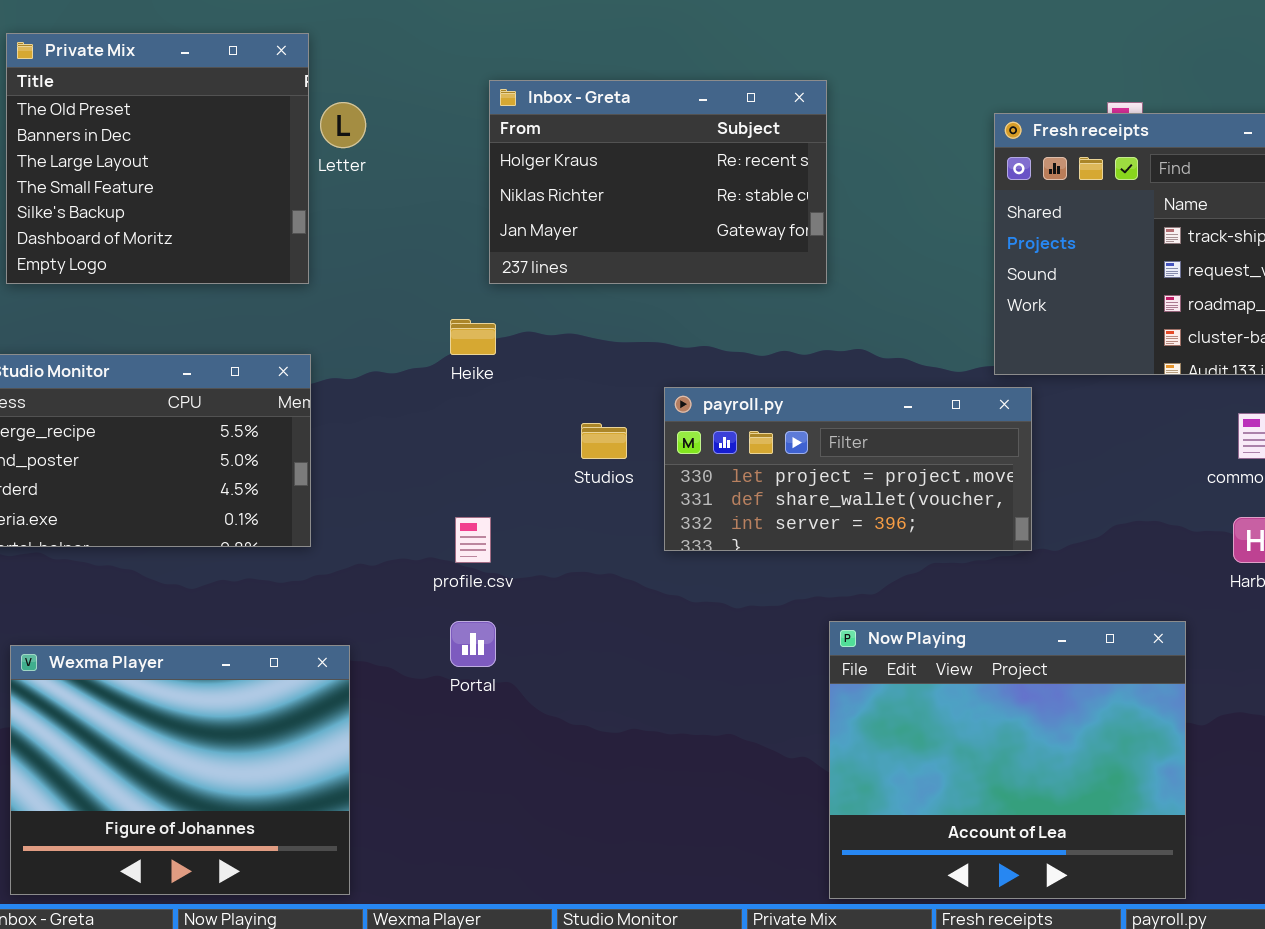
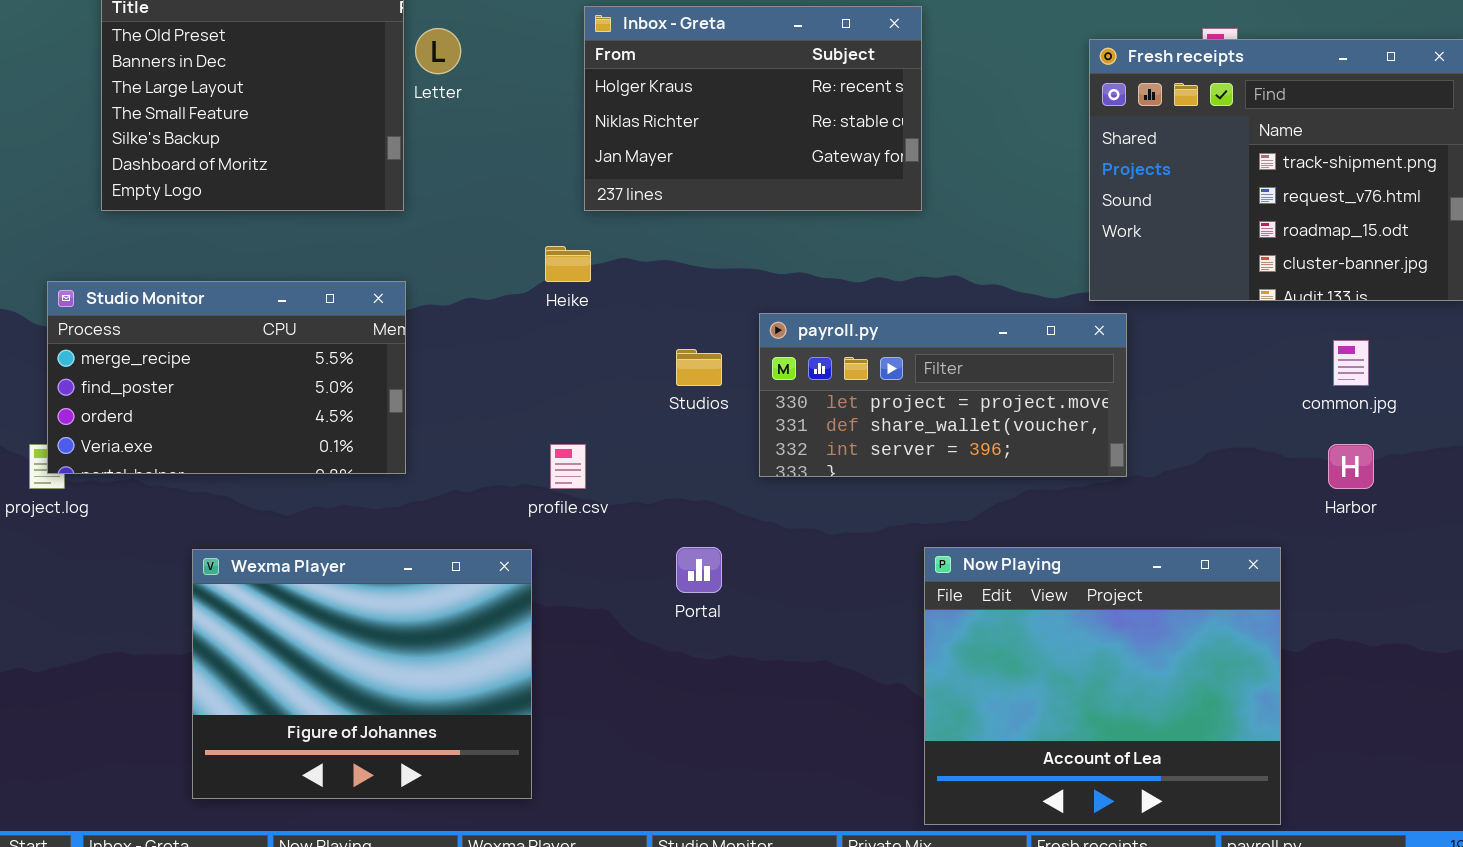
Portal: [450,621,496,667] -> [676,547,722,593], moved
Wexma Player: [10,645,350,895] -> [192,549,532,799], moved

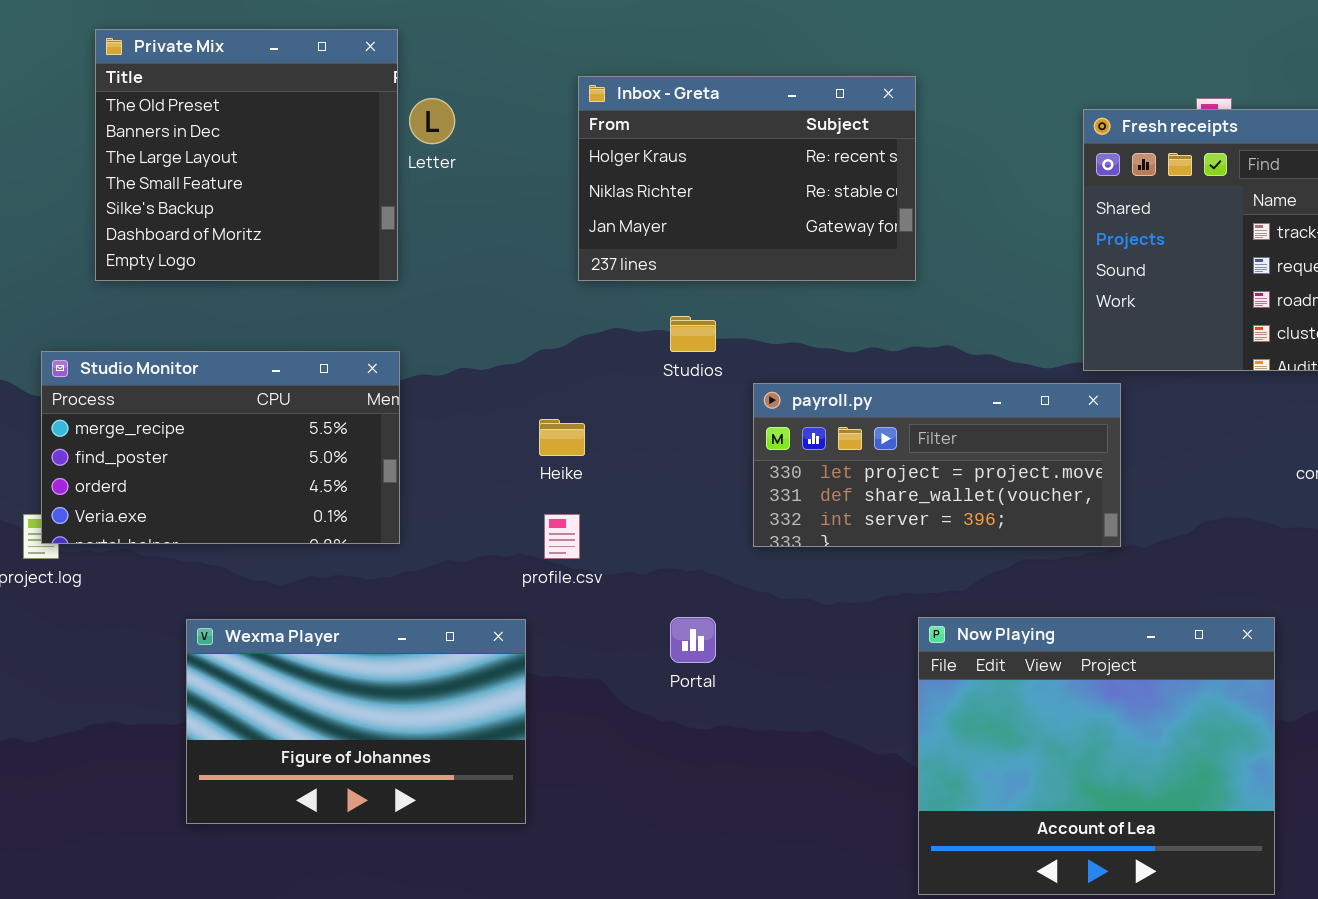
Heike: [545,246,591,282] -> [539,419,585,456], moved
Studios: [676,349,722,386] -> [670,316,716,352], moved
Wexma Player: [192,549,532,799] -> [186,619,526,824], resized

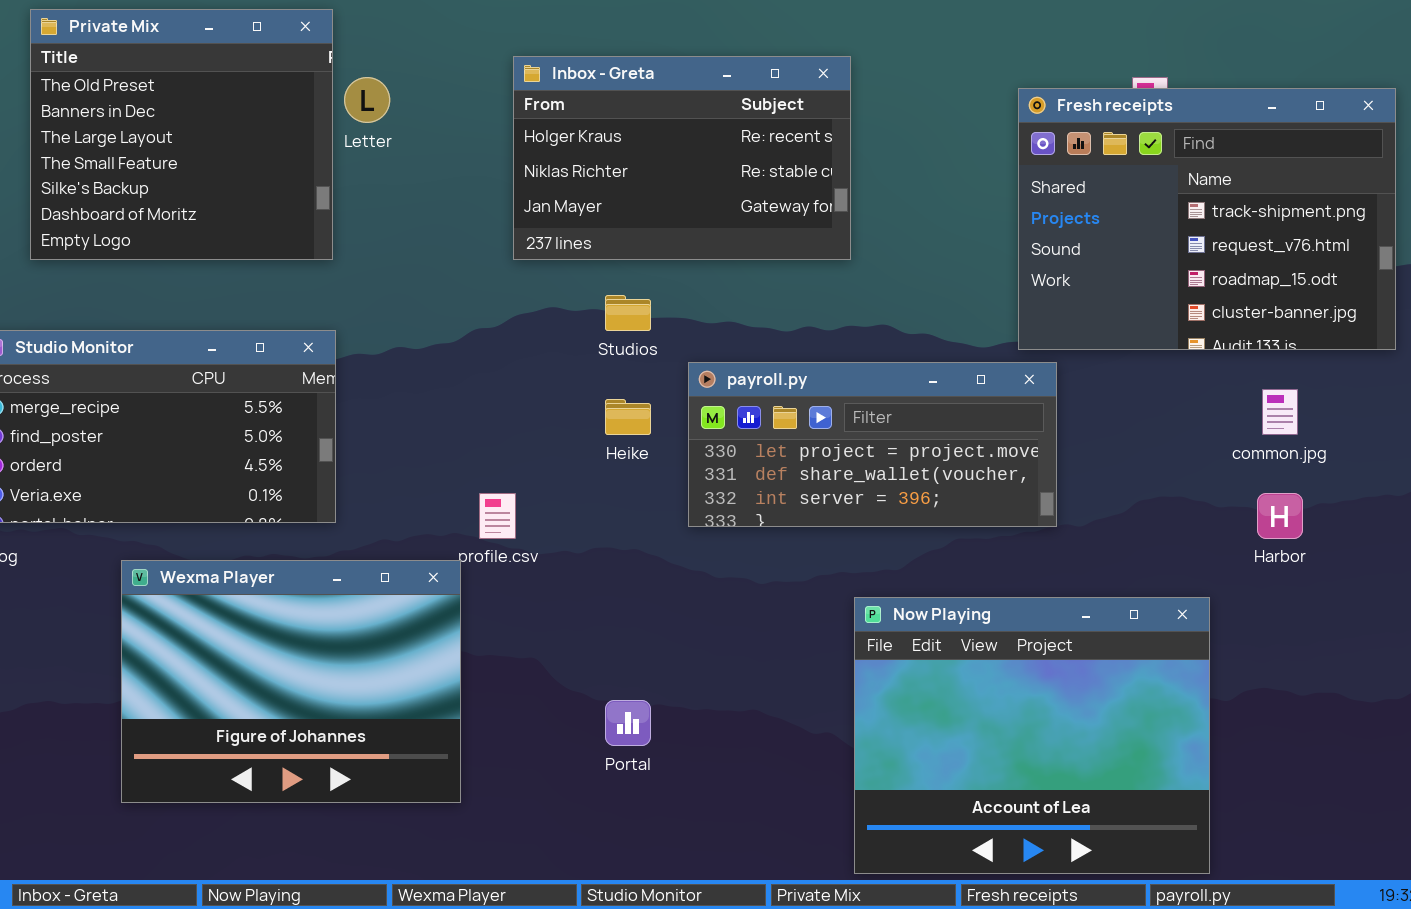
Heike: [539,419,585,456] -> [605,399,651,435], moved
Portal: [670,617,716,663] -> [605,700,651,746], moved
Wexma Player: [186,619,526,824] -> [121,560,461,803], resized

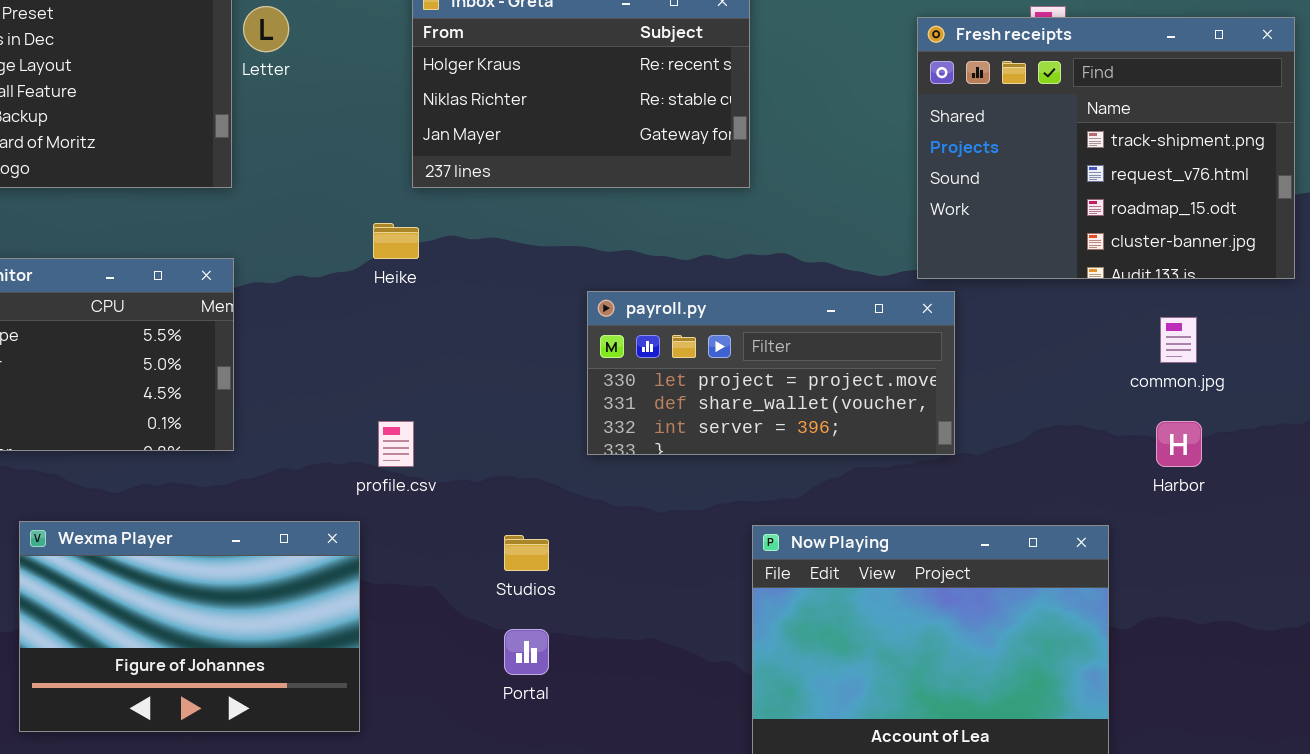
Studios: [605,295,651,331] -> [504,535,549,571], moved
Heike: [605,399,651,435] -> [373,223,419,259], moved
Wexma Player: [121,560,461,803] -> [19,521,360,732], resized

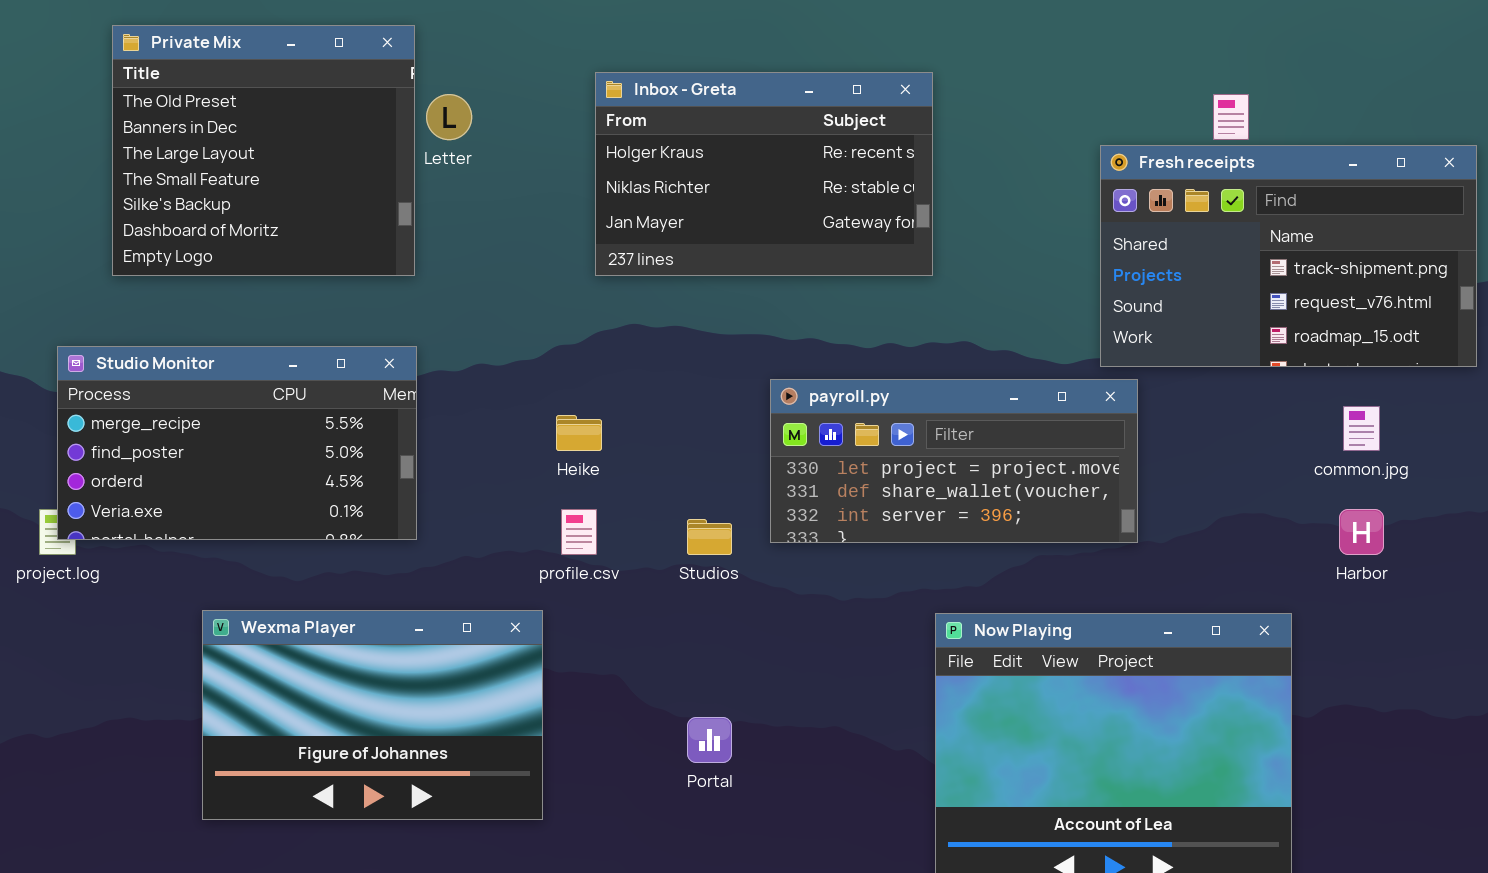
Fresh receipts: [917,17,1295,279] -> [1100,145,1477,367], resized
Heike: [373,223,419,259] -> [556,415,602,451], moved
Studios: [504,535,549,571] -> [687,519,732,555], moved

